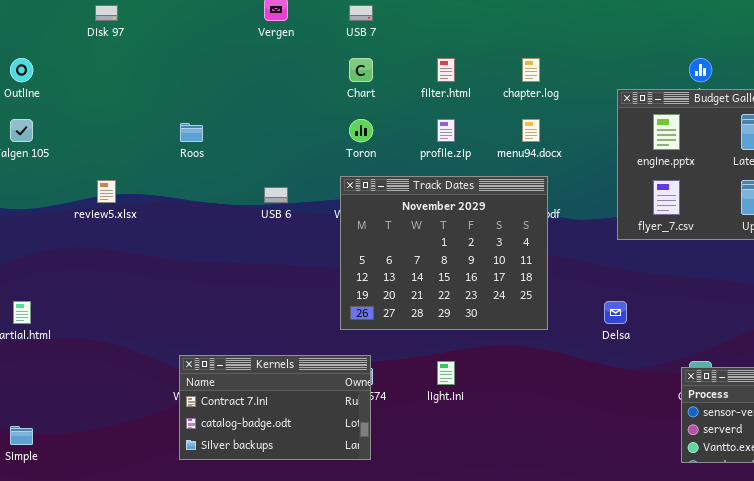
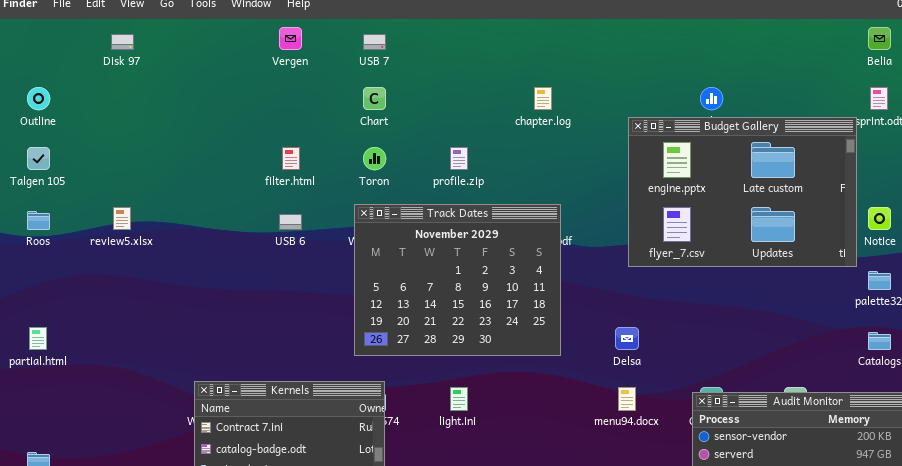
filter.html: [437,58,455,82] -> [282,147,300,170], moved
menu94.docx: [522,119,540,142] -> [618,387,636,411], moved
Roos: [180,123,203,142] -> [27,211,50,230], moved

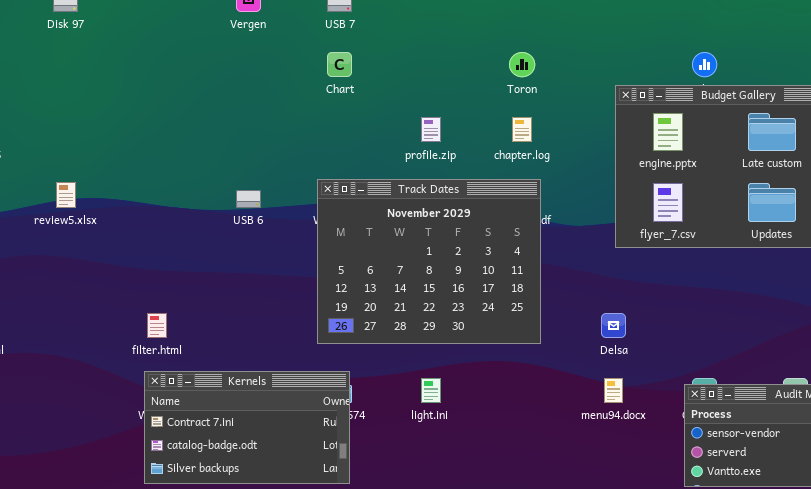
chapter.log: [534,87,552,110] -> [512,117,532,142], moved
filter.html: [282,147,300,170] -> [147,313,167,338], moved
Toron: [363,147,386,170] -> [509,52,535,77], moved

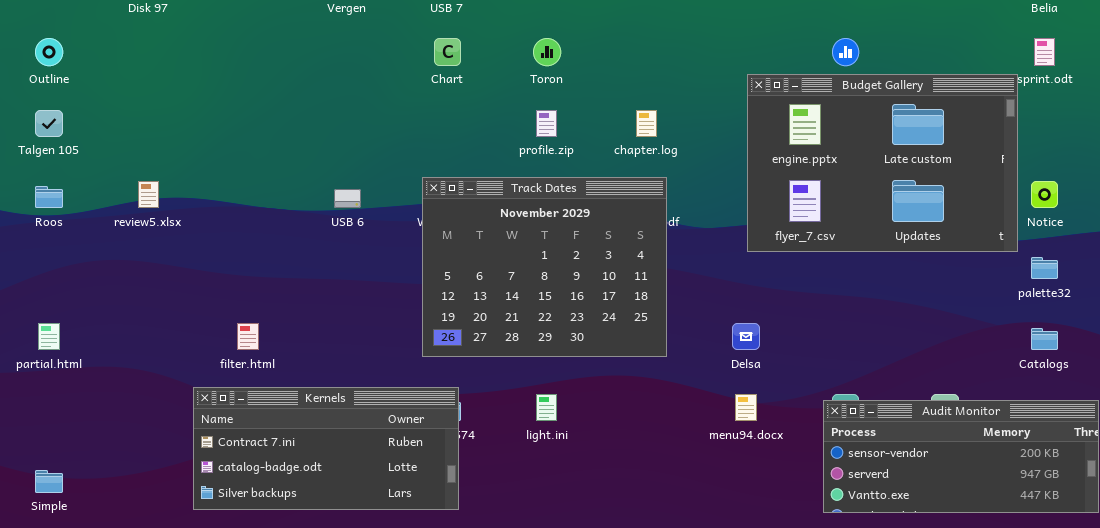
Toron: [509,52,535,77] -> [533,38,561,66], moved
Kernels: [144,371,350,484] -> [193,387,459,510], resized

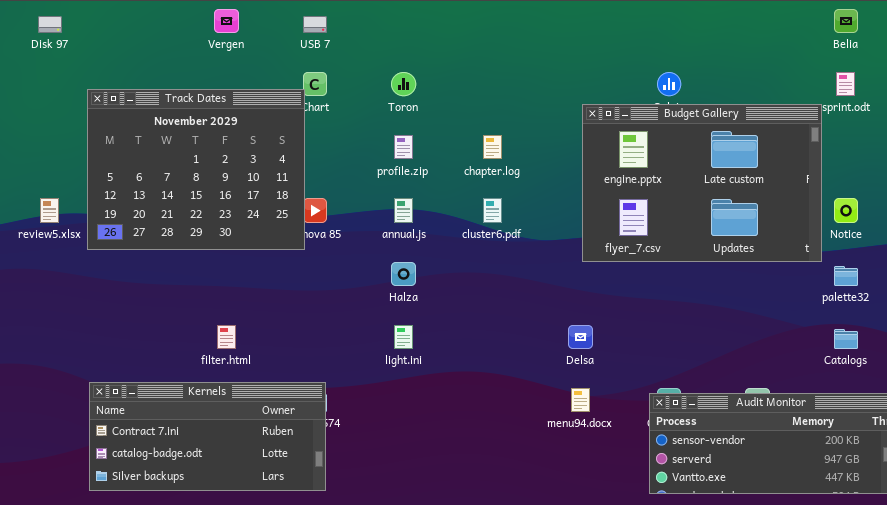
Track Dates: [422,177,667,357] -> [87,89,305,250], moved
filter.html: [237,323,259,350] -> [217,325,236,349], moved
light.ini: [536,394,557,421] -> [394,325,413,349], moved

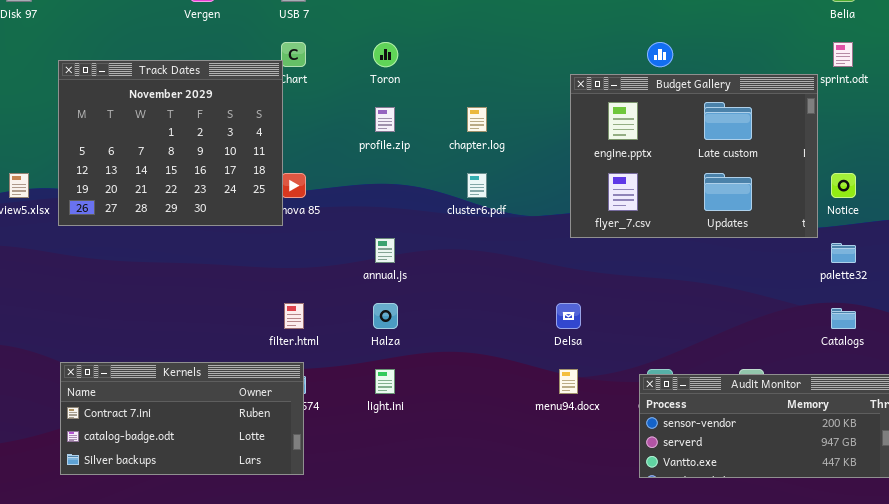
annual.js: [394,198,413,223] -> [375,238,395,263], moved
Halza: [391,262,416,286] -> [373,303,398,329], moved
filter.html: [217,325,236,349] -> [284,303,304,329], moved
light.ini: [394,325,413,349] -> [375,369,395,394], moved

